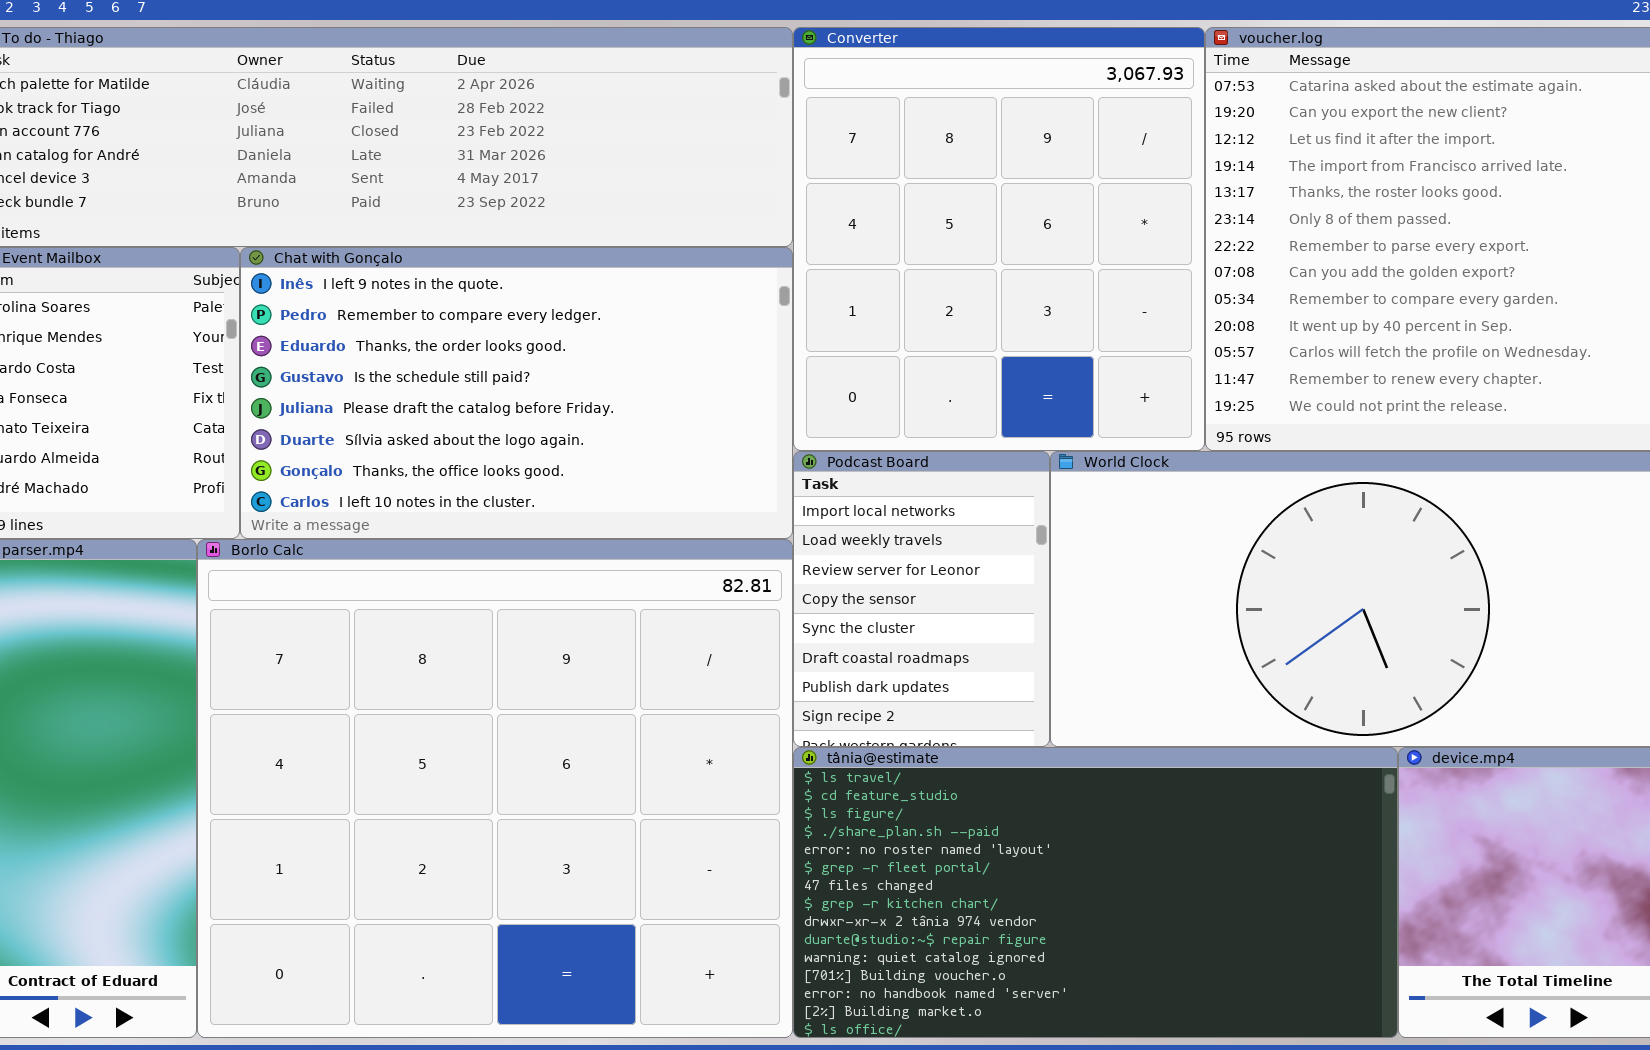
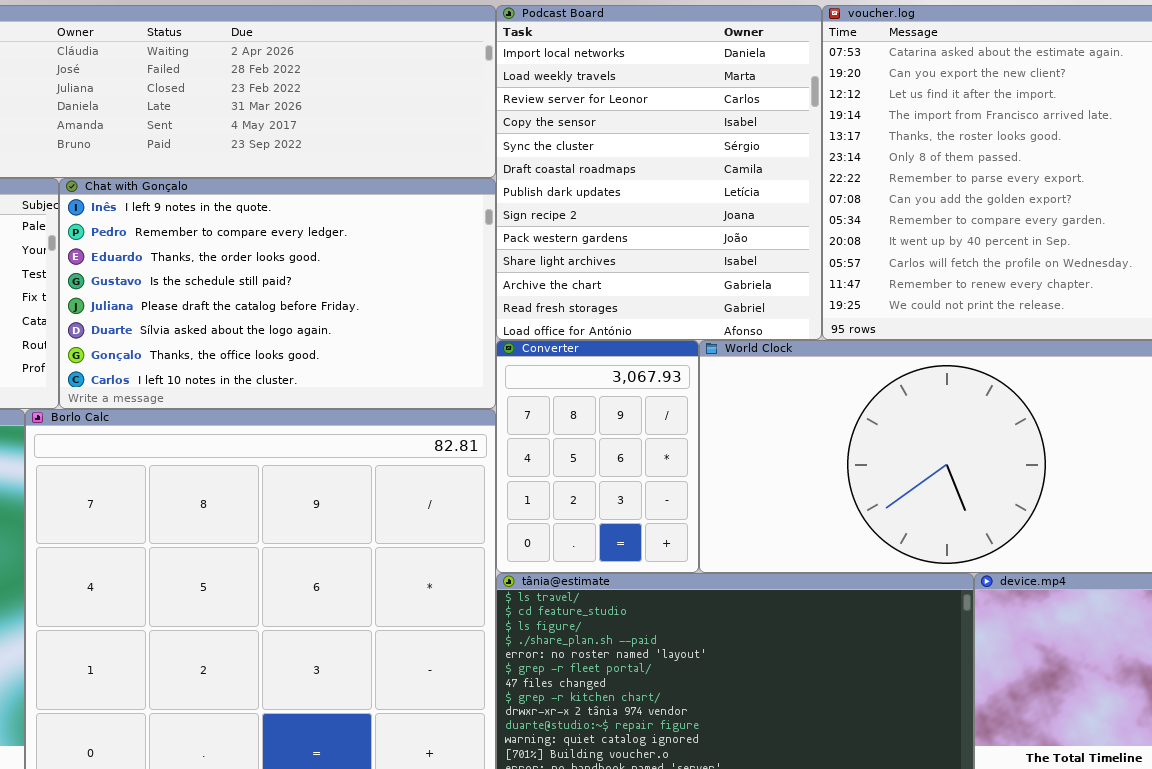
Converter: [793,27,1205,451] -> [496,340,699,573], moved, resized
Podcast Board: [793,451,1050,747] -> [496,5,822,340], moved, resized

